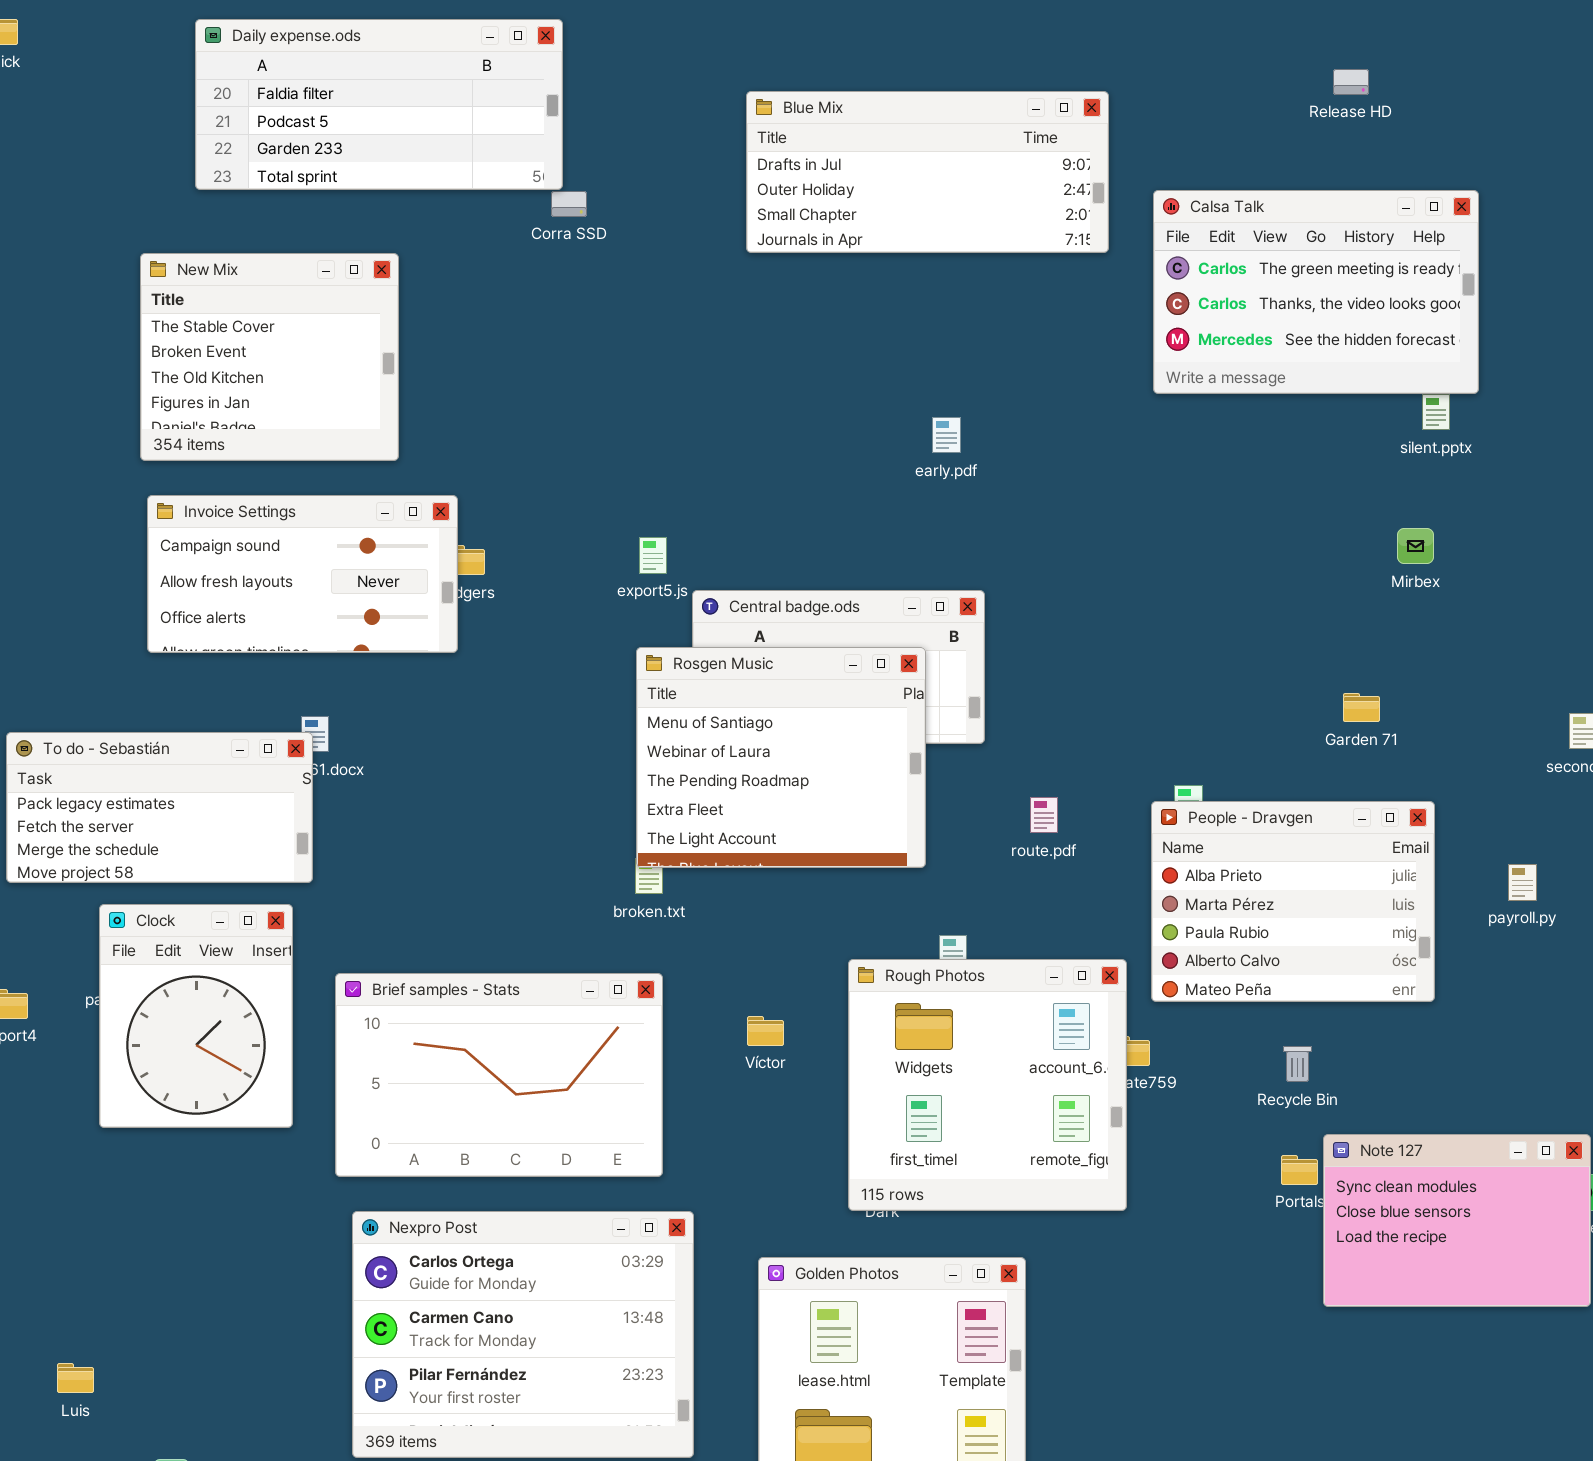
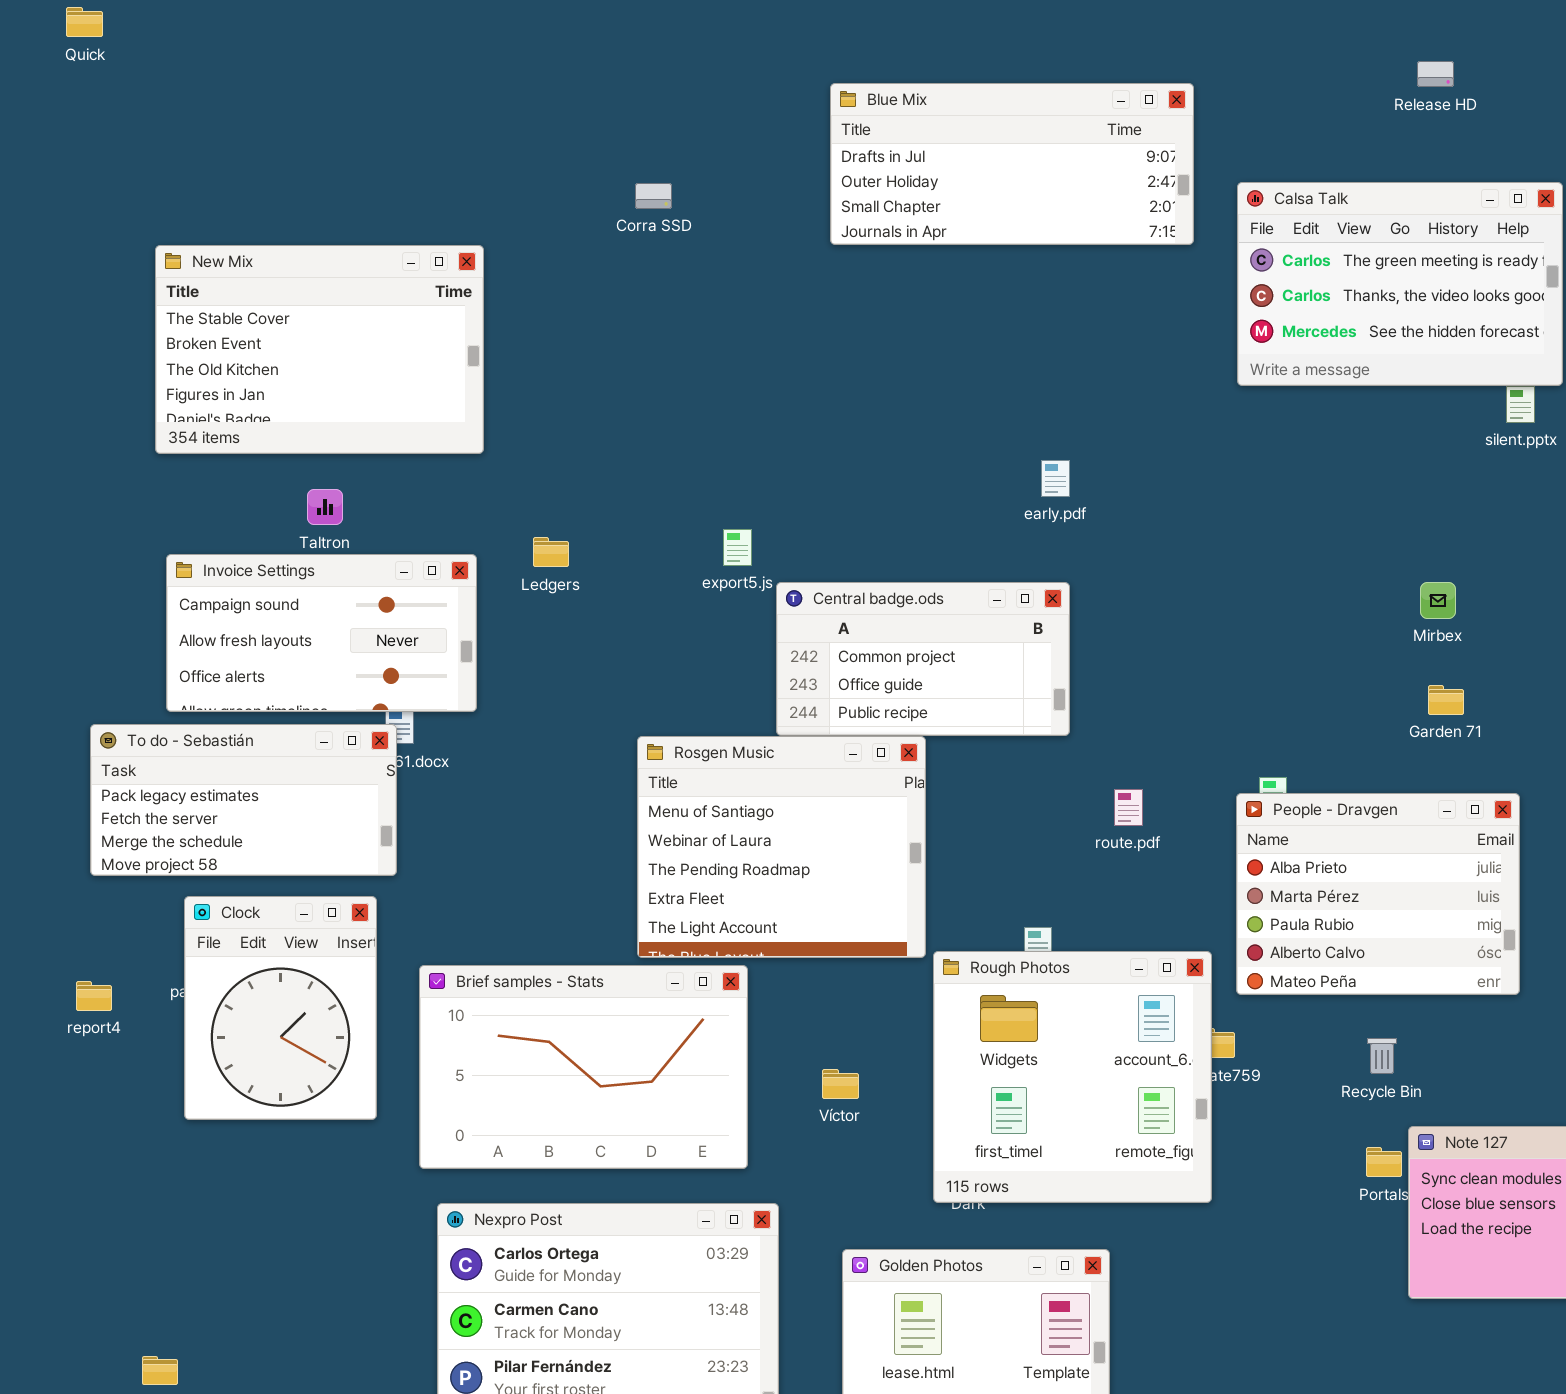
Daily expense.ods: [195,19,563,190] -> none, closed
New Mix: [140,253,399,461] -> [155,245,484,454], resized
early.pdf: [932,417,961,453] -> [1041,460,1070,497], moved
Invoice Settings: [147,495,458,653] -> [166,554,477,712], moved
Mirbex: [1397,528,1434,564] -> [1420,582,1456,619], moved
Rosgen Music: [636,647,926,868] -> [637,736,926,958], moved
Víctor: [747,1016,784,1046] -> [822,1069,859,1099], moved

